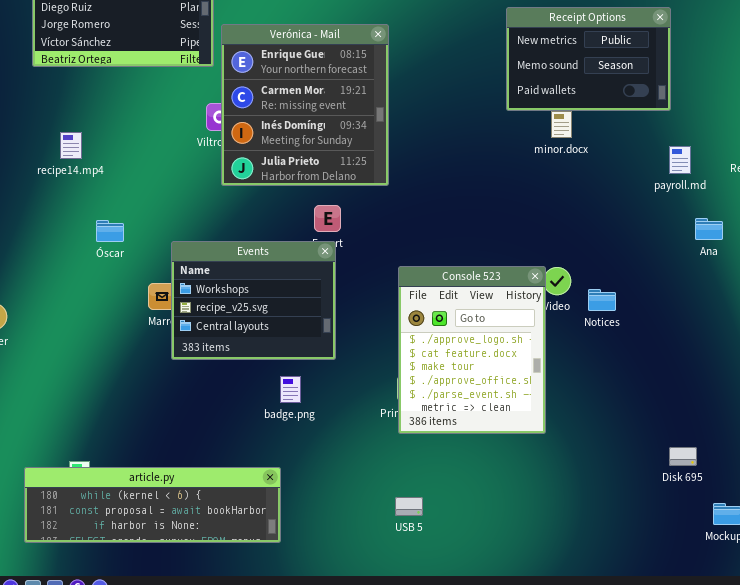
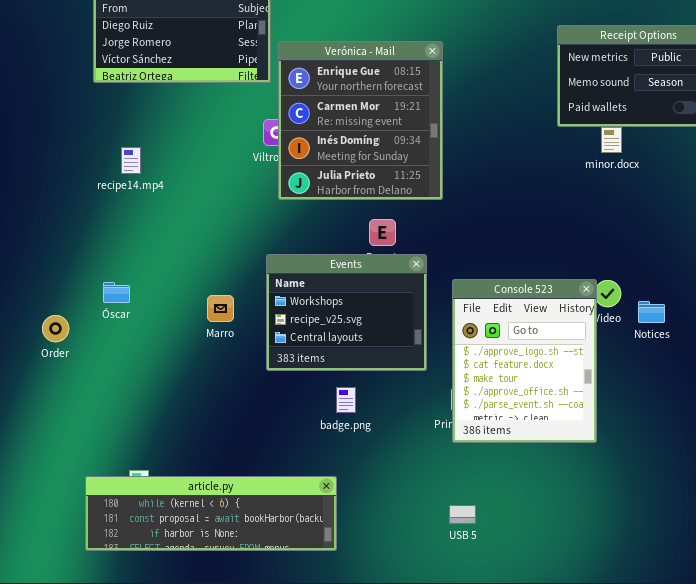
Óscar: [96,220,124,242] -> [103,282,130,303], moved
Events: [171,241,336,360] -> [266,254,427,371], moved

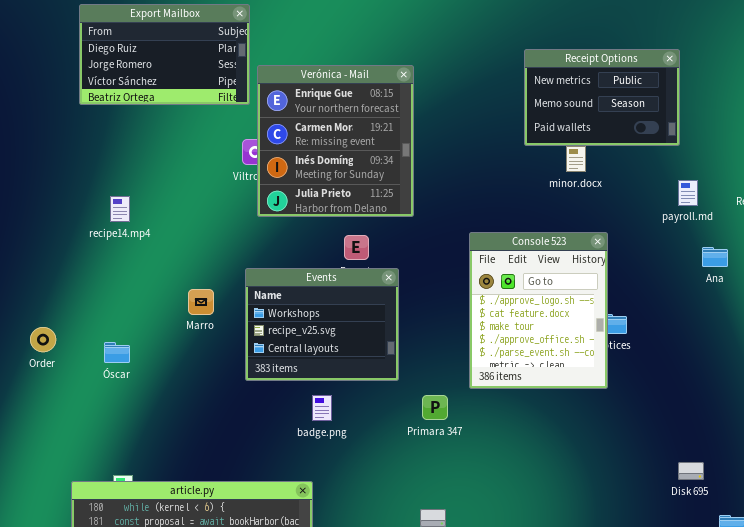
recipe14.mp4: [121,147,141,174] -> [110,196,130,222], moved
Console 523: [452,279,597,443] -> [469,232,608,389], moved
Óscar: [103,282,130,303] -> [104,342,130,363], moved
Marro: [207,295,234,322] -> [188,289,214,315], moved

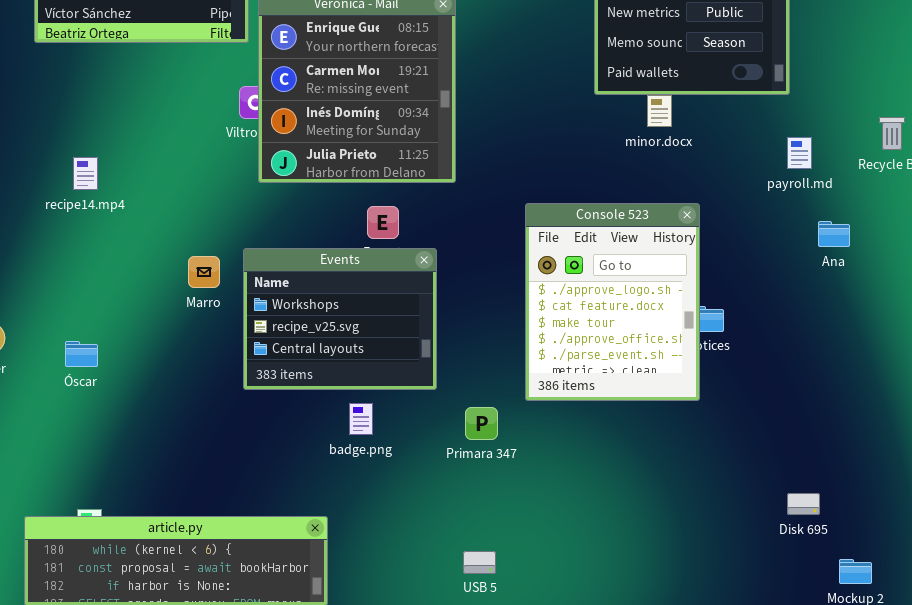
Marro: [188,289,214,315] -> [188,256,220,288], moved
badge.png: [312,395,332,421] -> [349,403,373,435], moved

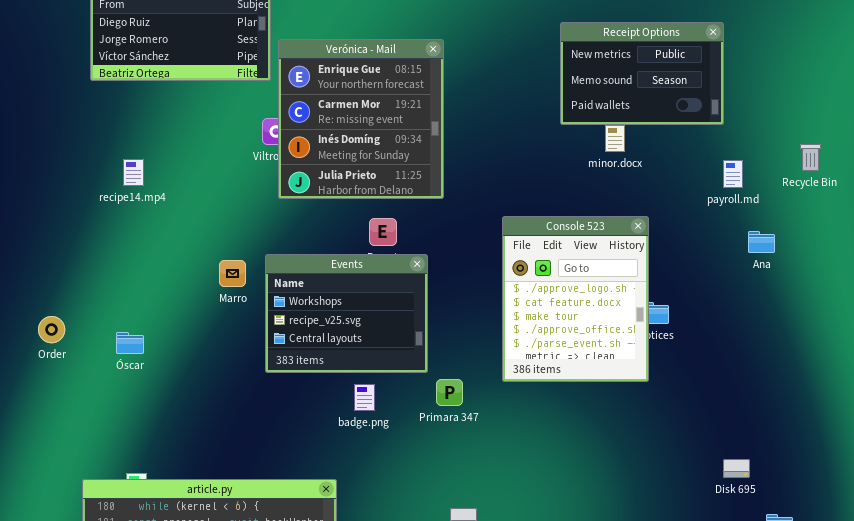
recipe14.mp4: [73,157,98,190] -> [123,159,144,186], moved
Primara 347: [465,407,498,440] -> [436,379,463,406], moved

